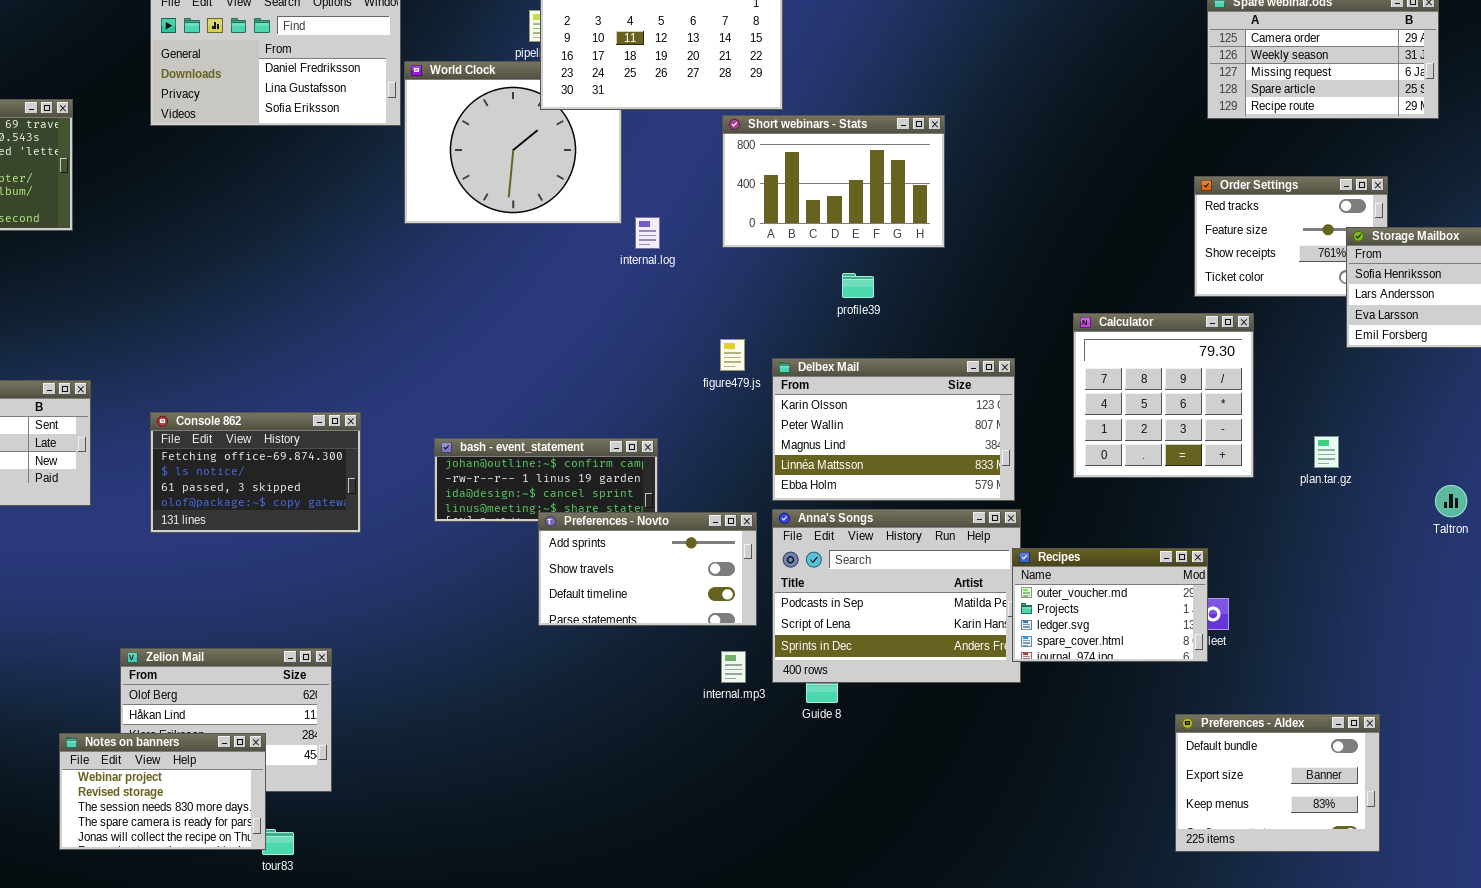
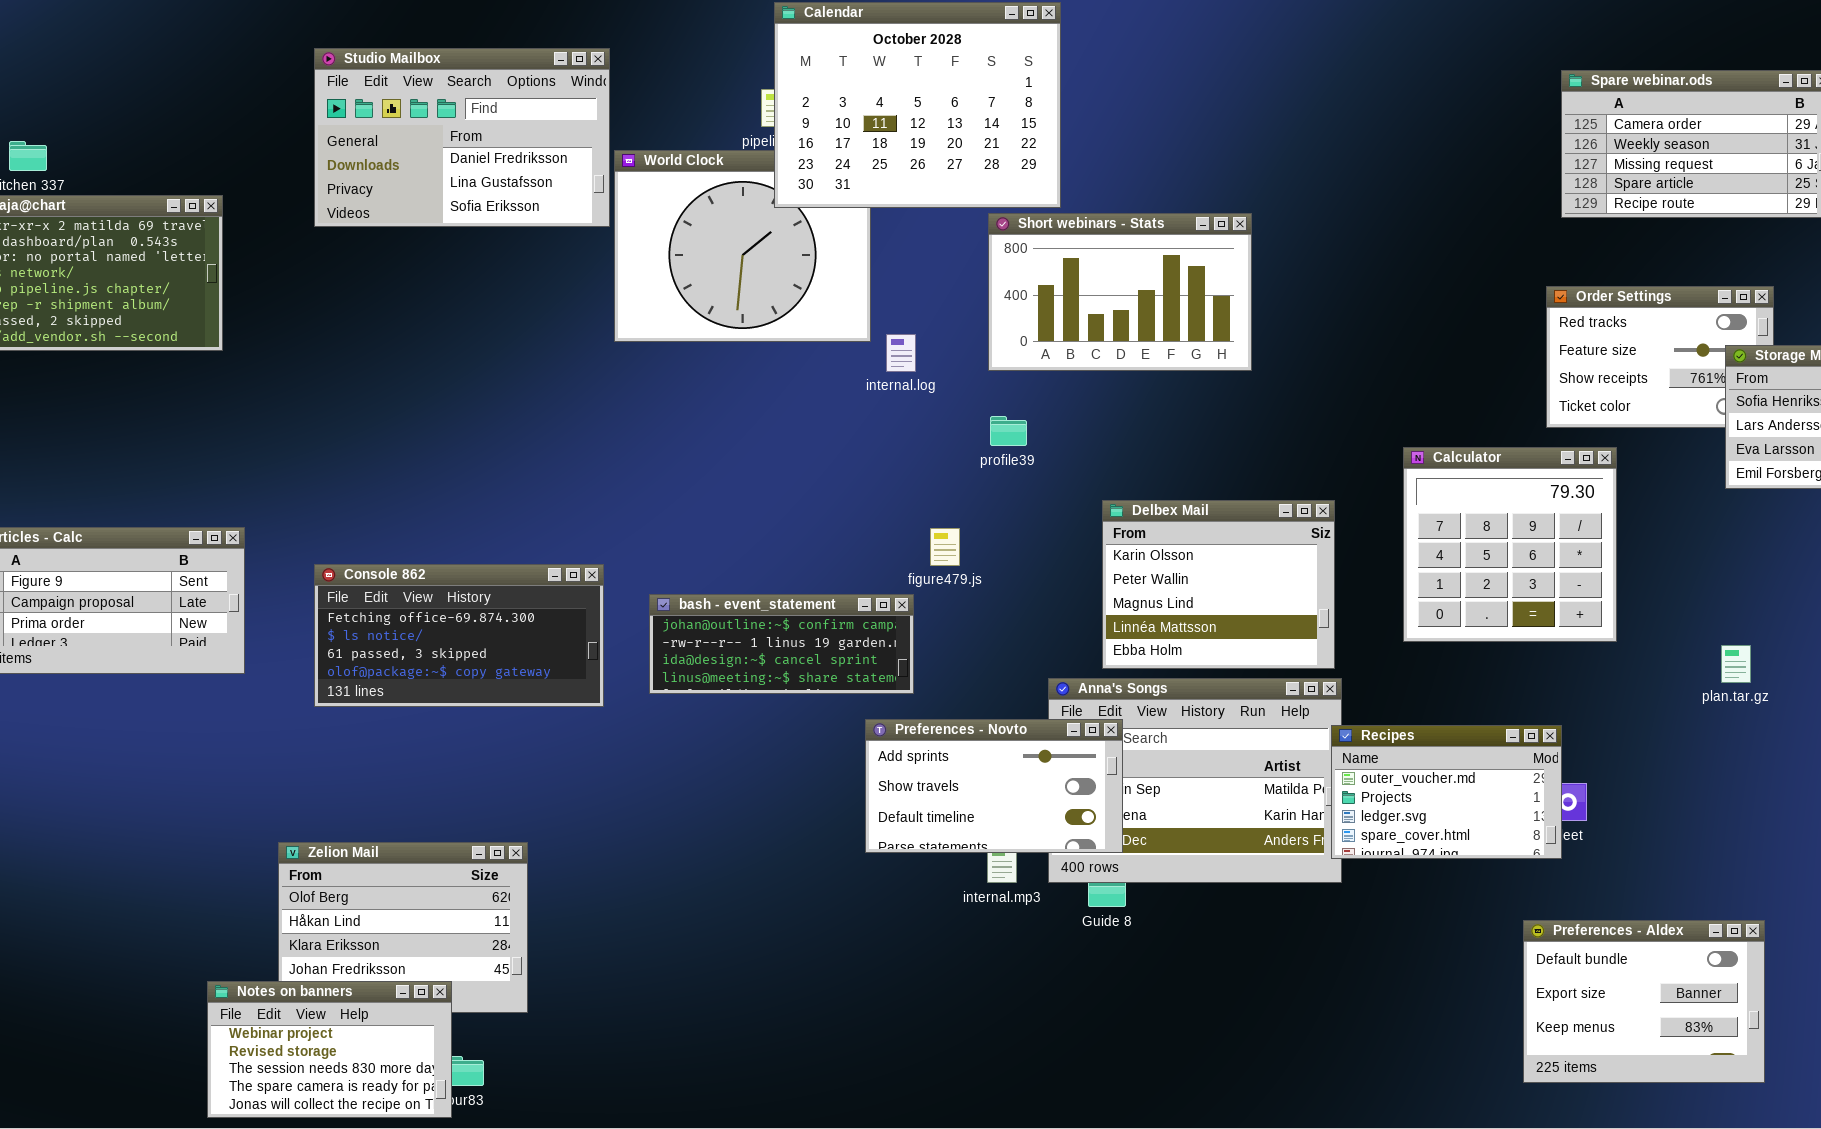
profile39: [842,273,874,298] -> [990,416,1027,446], moved
figure479.js: [720,339,745,371] -> [930,528,960,566], moved
Delbex Mail: [772,358,1015,501] -> [1102,500,1335,669], resized
Console 862: [150,412,361,533] -> [314,564,604,707], resized
plan.tar.gz: [1314,436,1339,468] -> [1721,645,1751,683], moved
Preferences - Novto: [538,512,757,626] -> [865,719,1123,853], moved
Notes on banners: [59,733,266,850] -> [207,981,452,1118], moved

